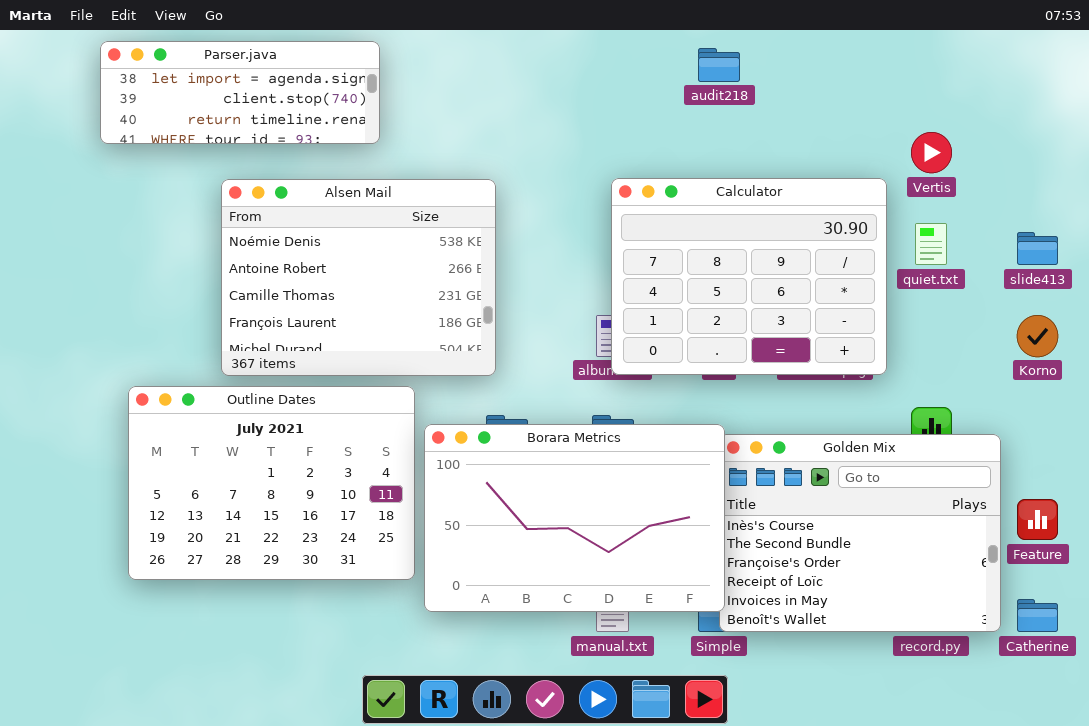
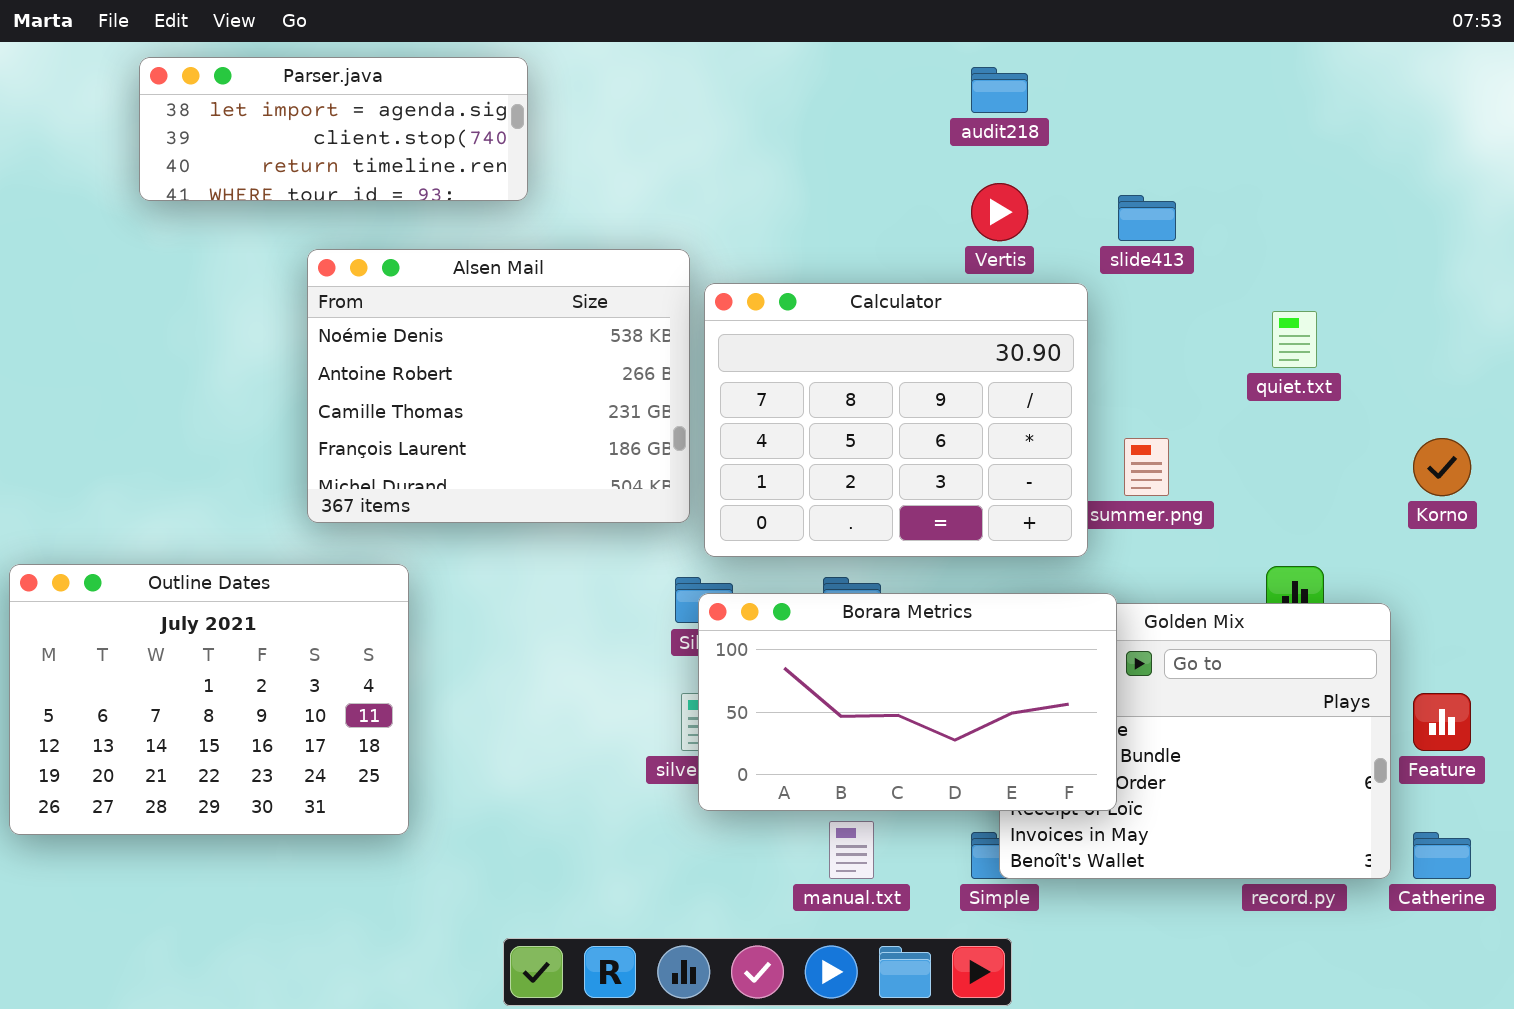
Vertis: [911,132,952,173] -> [971,183,1028,241], moved
Calculator: [611,178,887,375] -> [704,283,1088,557], moved
slide413: [1017,232,1058,265] -> [1118,195,1176,241], moved
Outline Dates: [128,386,415,580] -> [9,564,409,835], moved
Borara Metrics: [424,424,725,612] -> [698,593,1117,811], moved, resized

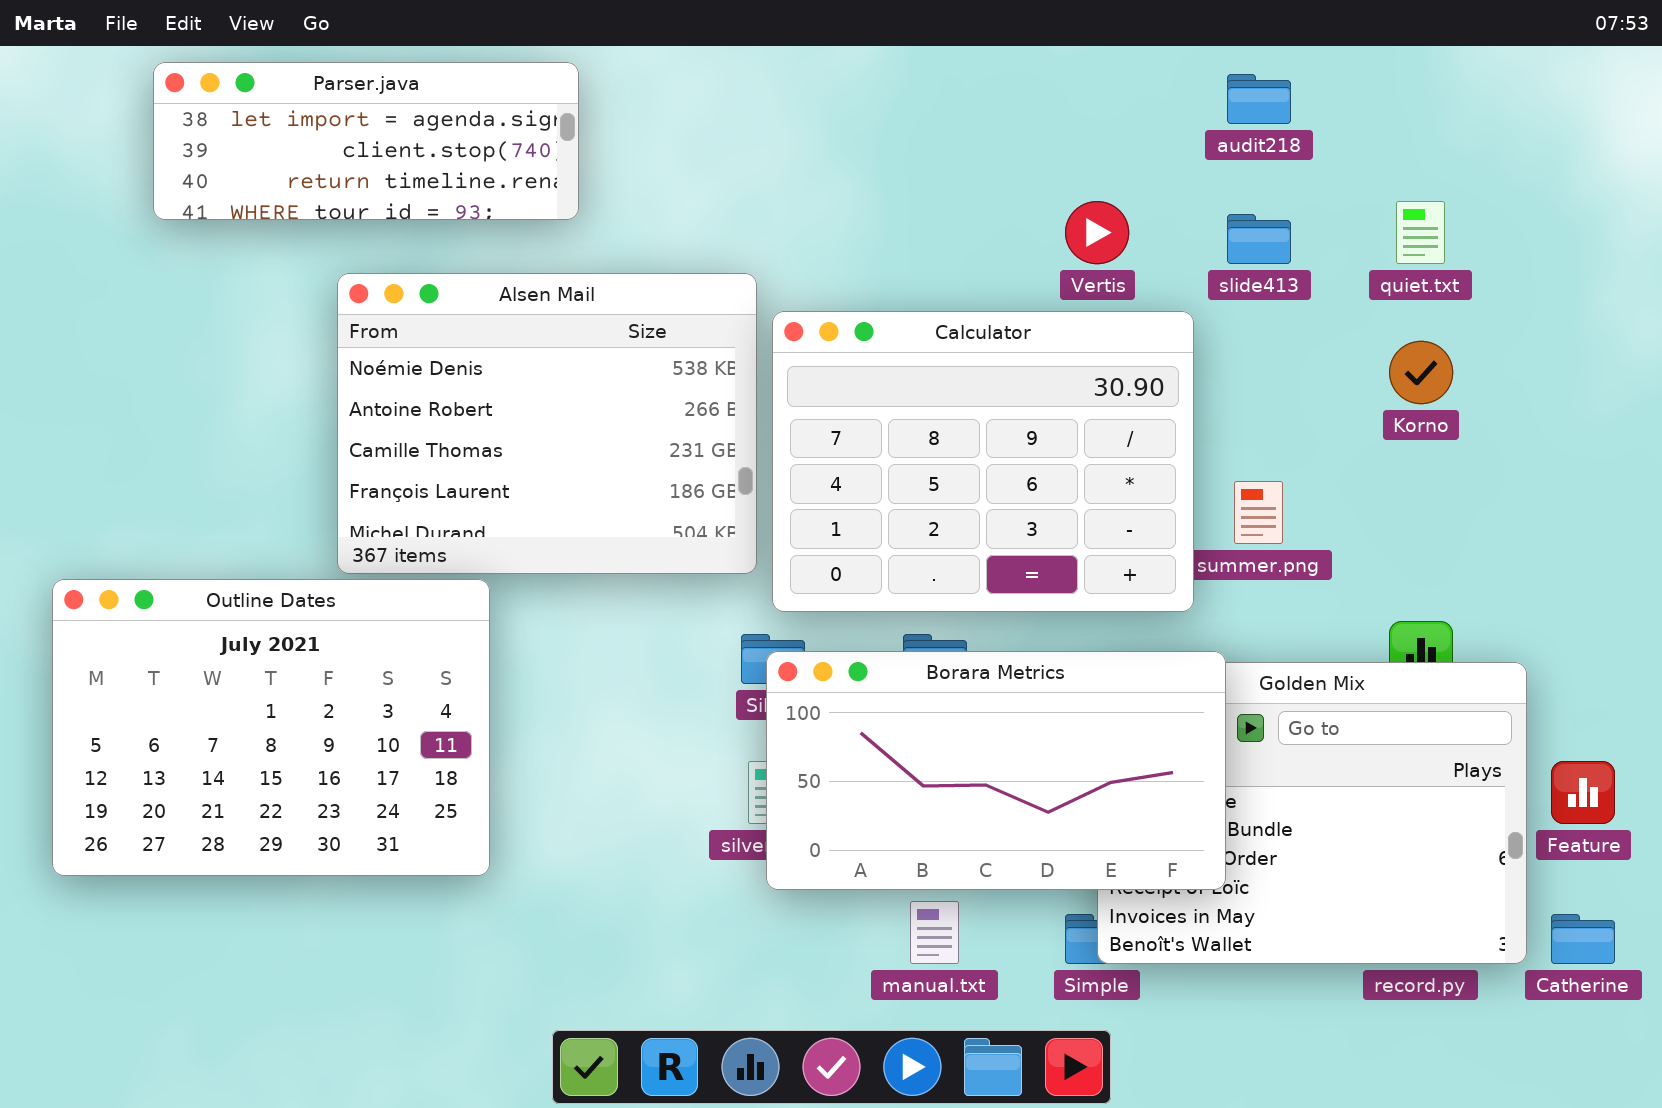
audit218: [971,67,1028,113] -> [1227,74,1291,124], moved
quiet.txt: [1272,311,1317,368] -> [1396,201,1445,264], moved
Korno: [1413,438,1471,496] -> [1389,341,1453,404], moved
Outline Dates: [9,564,409,835] -> [52,579,490,876], moved

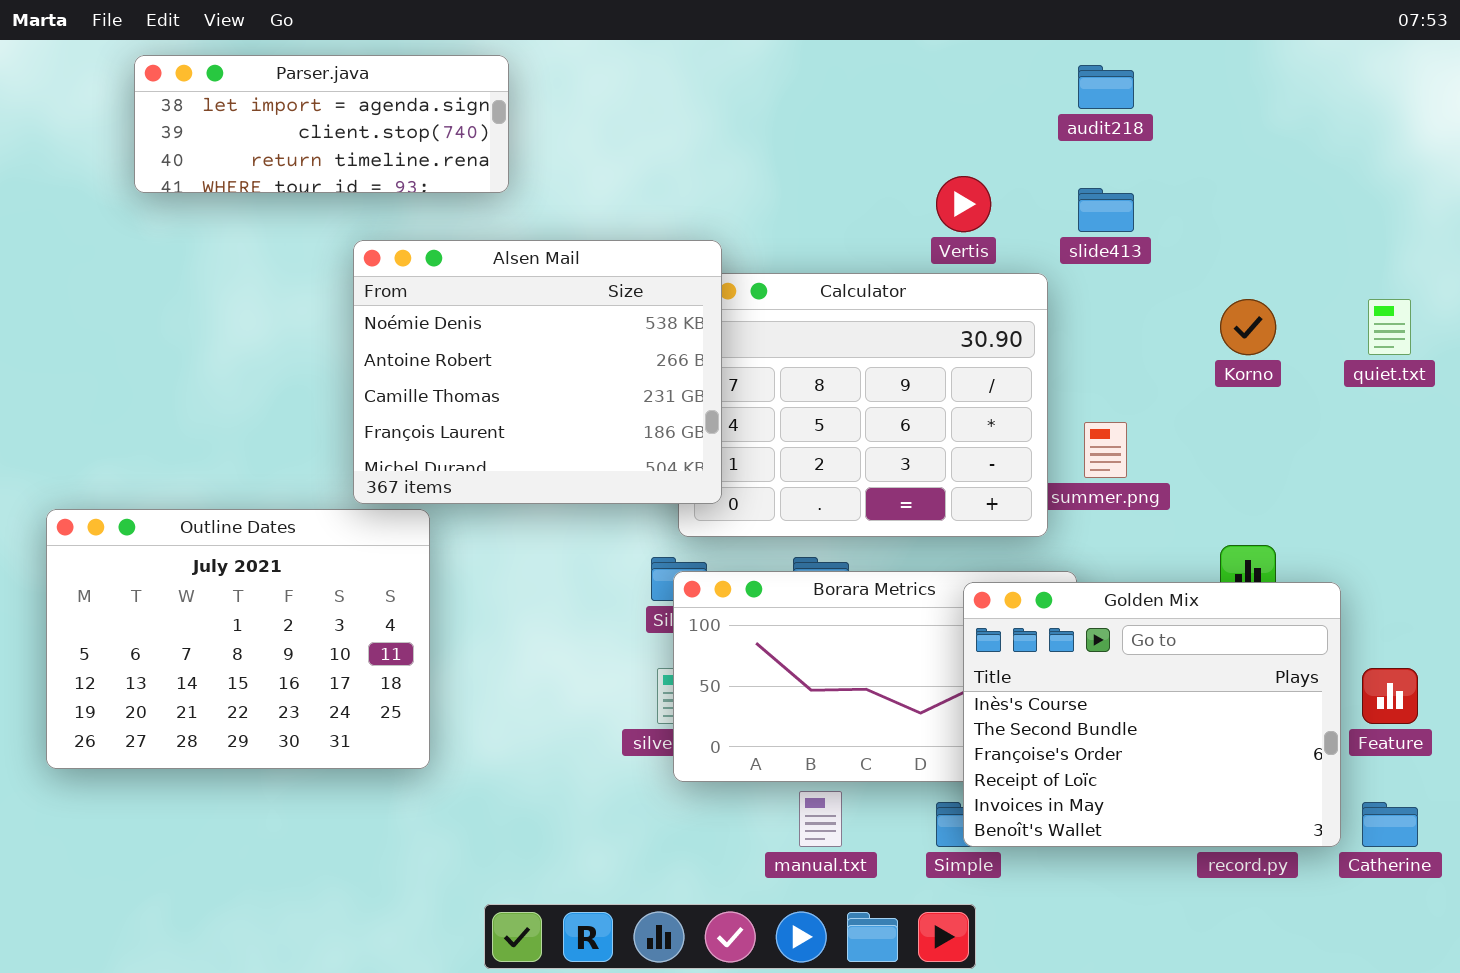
quiet.txt: [1396,201,1445,264] -> [1368,299,1411,355], moved
Alsen Mail: [337,273,757,574] -> [353,240,722,504], moved
Golden Mix: [1097,662,1527,964] -> [963,582,1341,847], raised

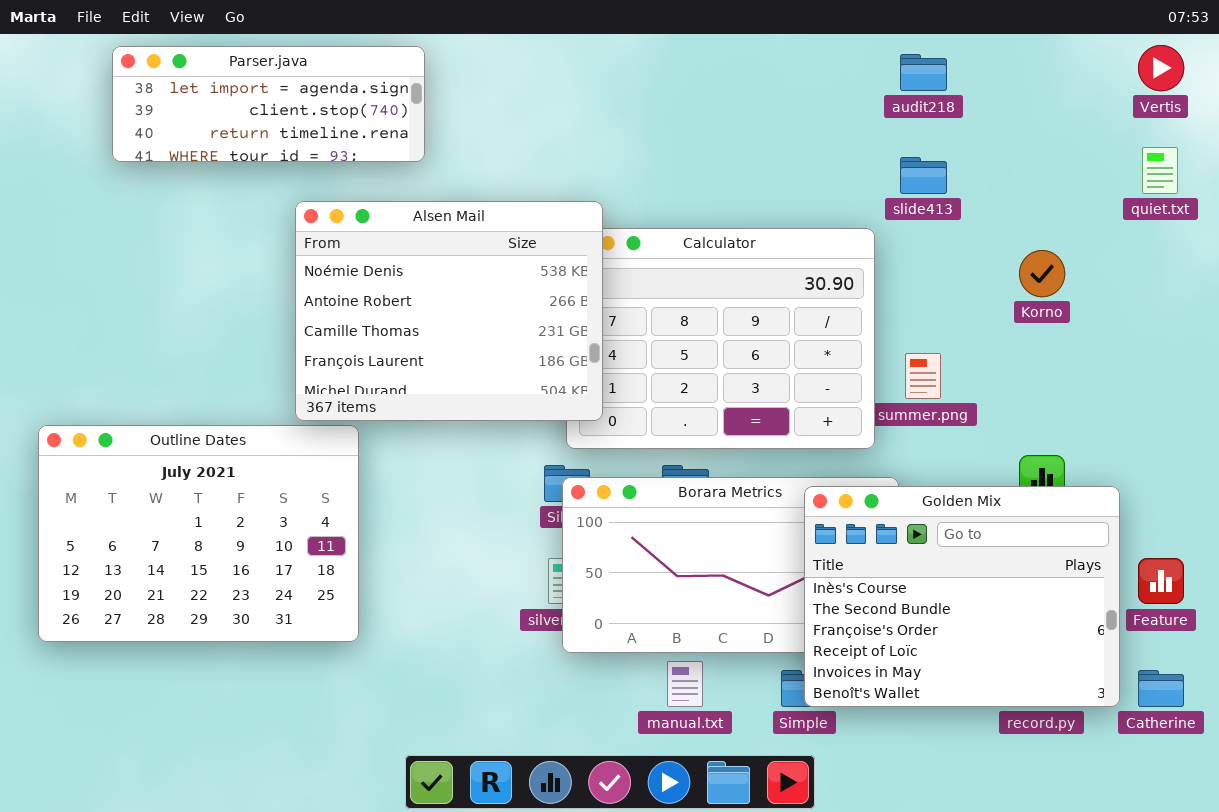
Vertis: [936,176,991,232] -> [1138,45,1184,91], moved
quiet.txt: [1368,299,1411,355] -> [1142,147,1178,194], moved

